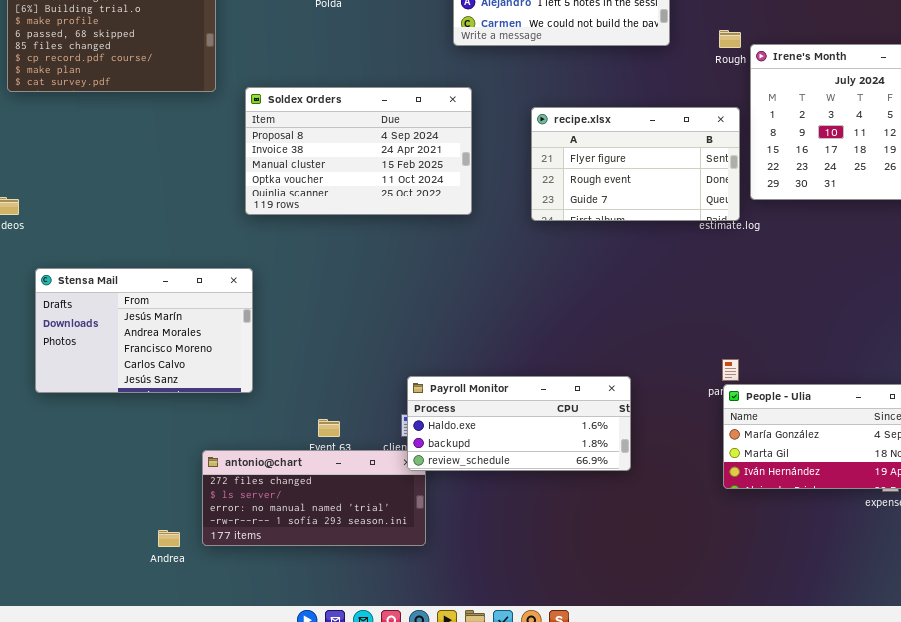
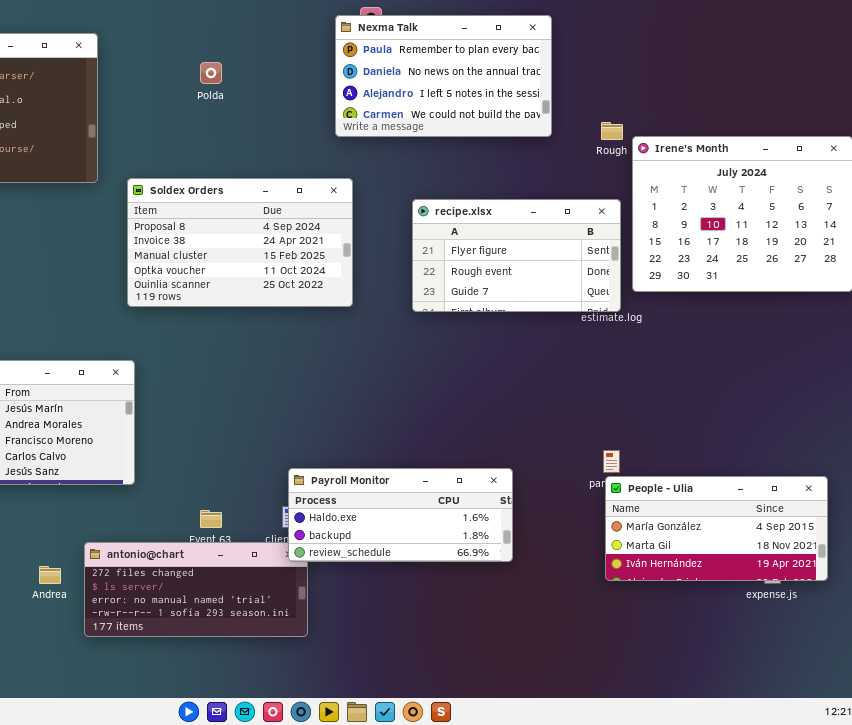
Andrea: [158,530,180,547] -> [39,566,61,584], moved

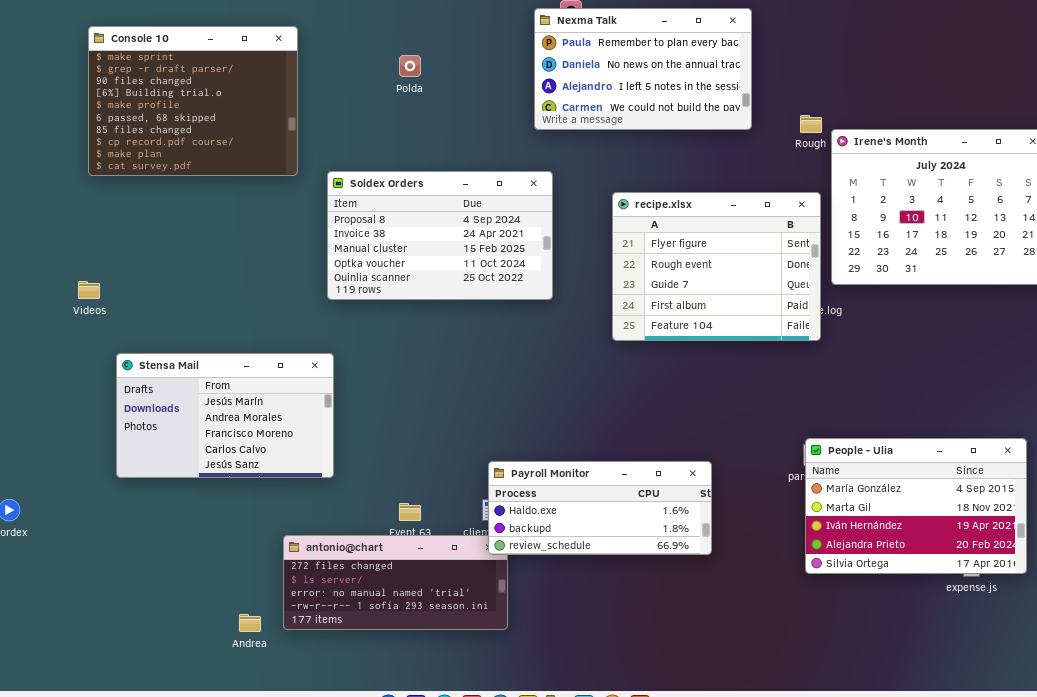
recipe.xlsx: [412,199,621,312] -> [612,192,821,341], resized
People - Ulia: [605,476,828,581] -> [805,438,1027,574], resized
Andrea: [39,566,61,584] -> [239,614,261,632], moved

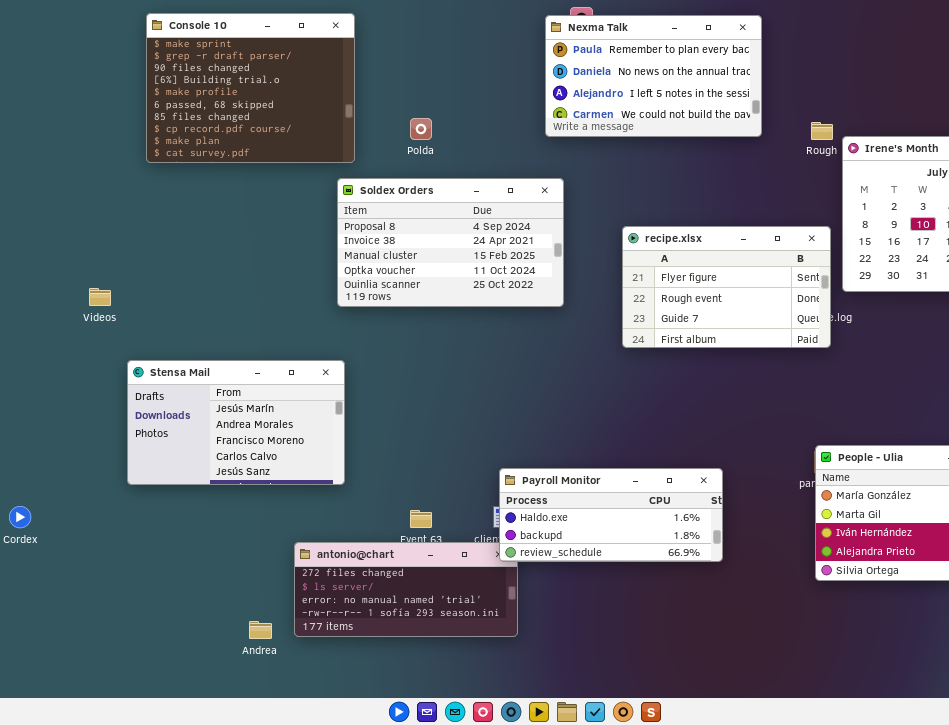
Console 10: [88,26,298,176] -> [146,13,355,163], moved
Polda: [399,55,421,77] -> [410,118,432,140], moved
recipe.xlsx: [612,192,821,341] -> [622,226,831,348], resized

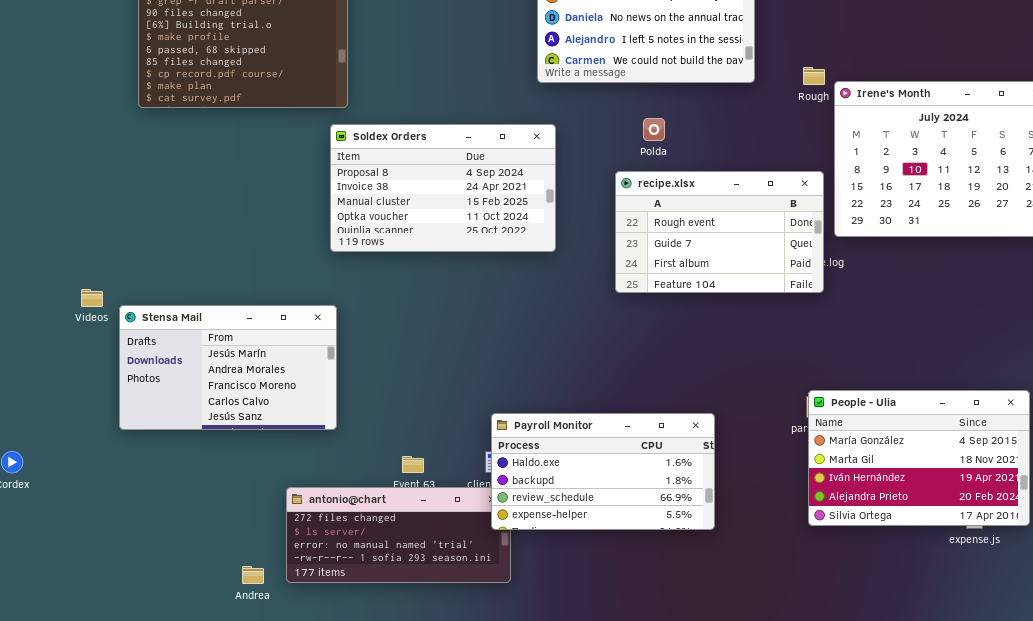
Polda: [410,118,432,140] -> [643,118,665,141], moved
recipe.xlsx: [622,226,831,348] -> [615,171,824,293], scrolled down 1 row
Videos: [89,288,111,306] -> [81,289,103,307], moved
Payroll Monitor: [499,468,723,562] -> [491,413,715,530], resized

